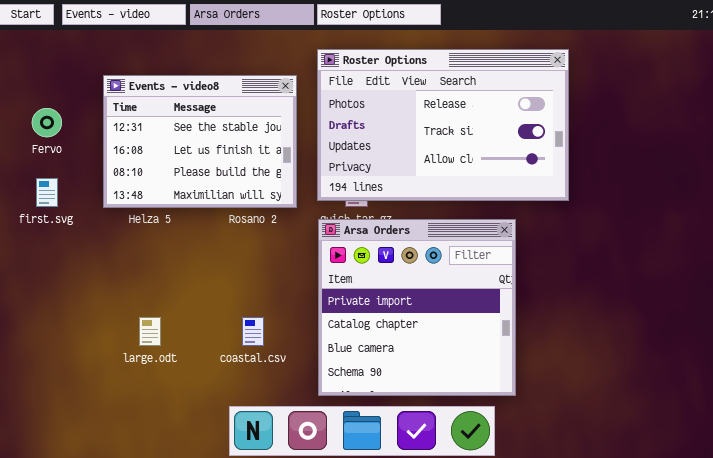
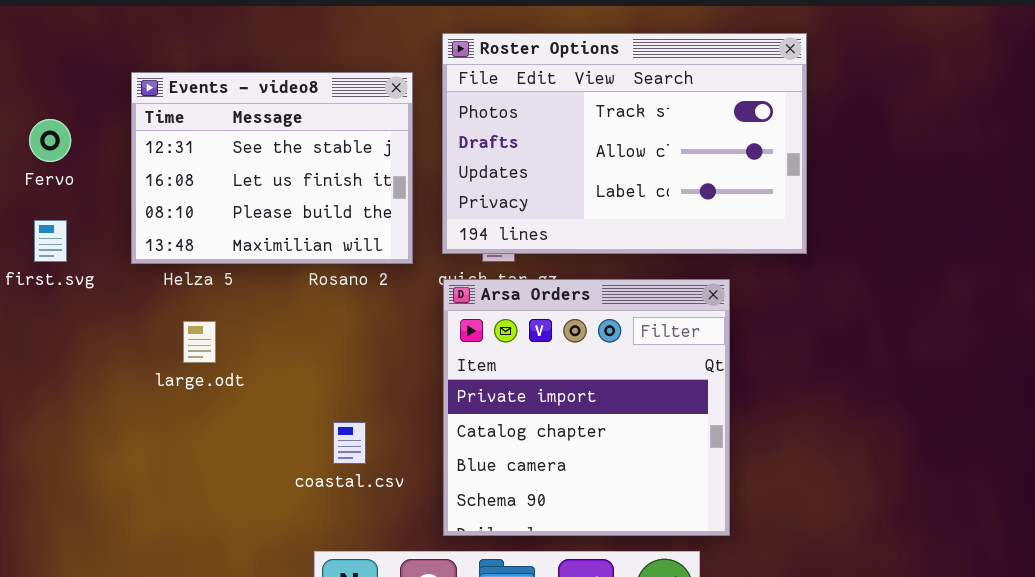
Roster Options: [317,49,569,201] -> [442,33,807,254], scrolled down 1 row
large.odt: [139,317,161,346] -> [183,321,216,363], moved

